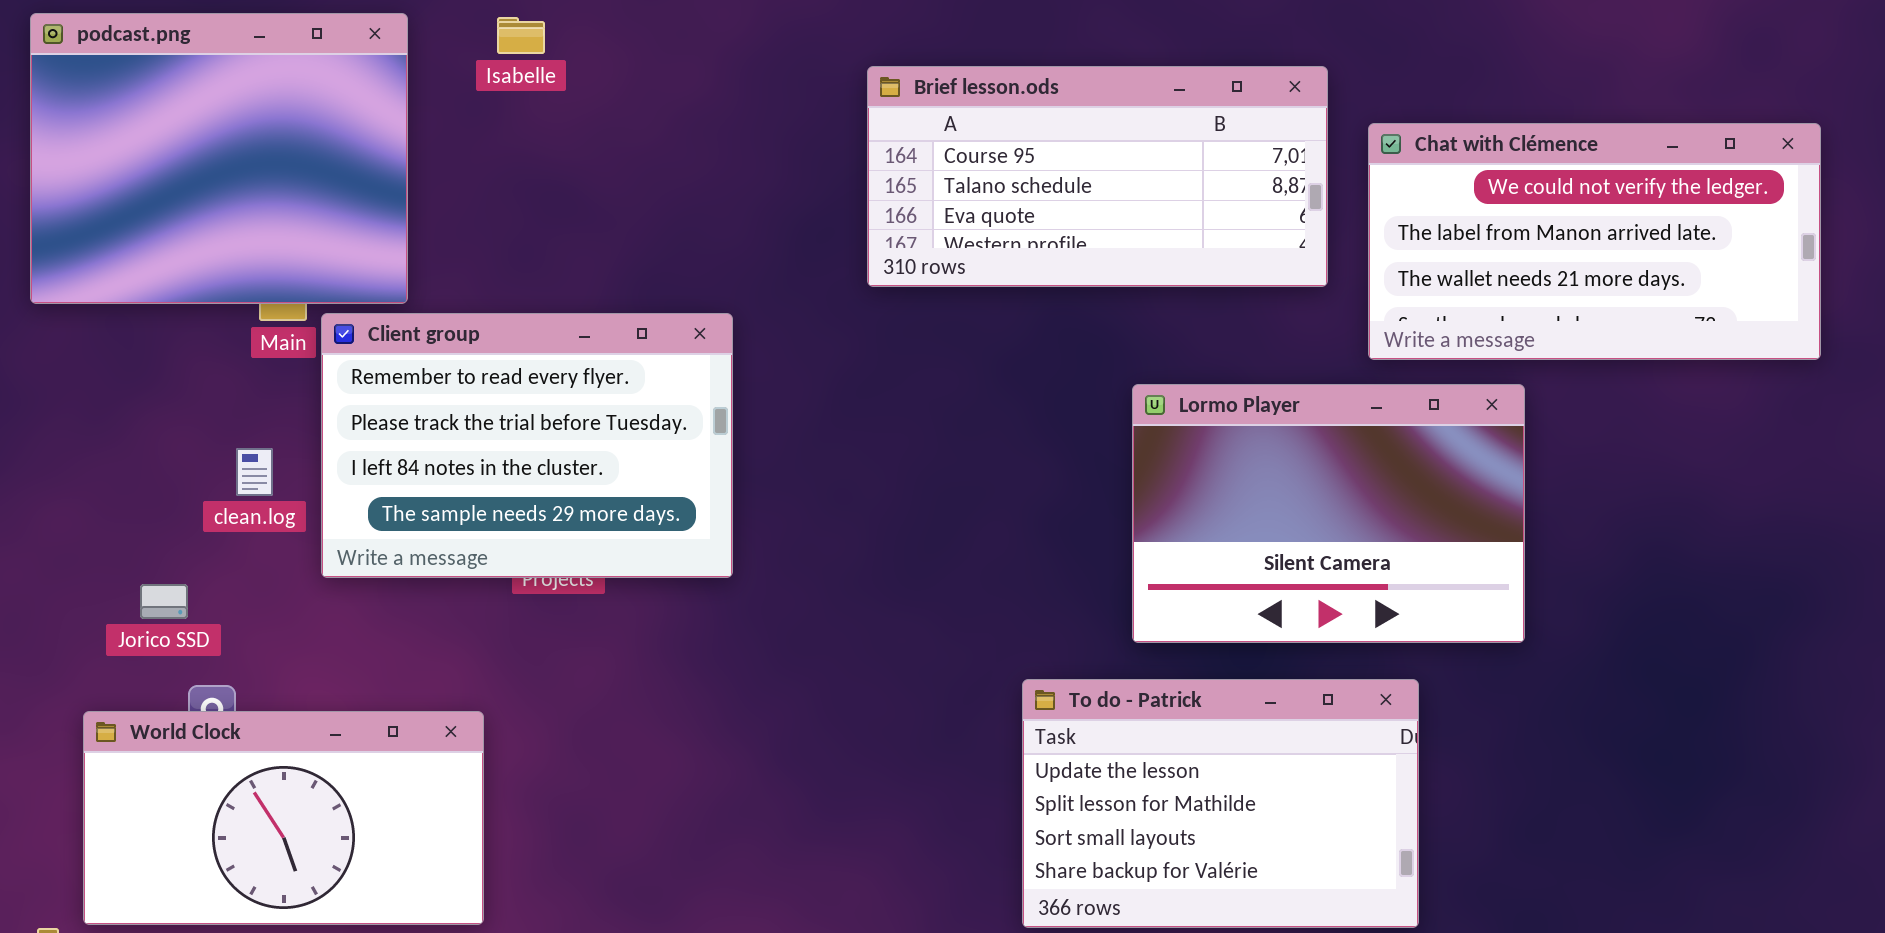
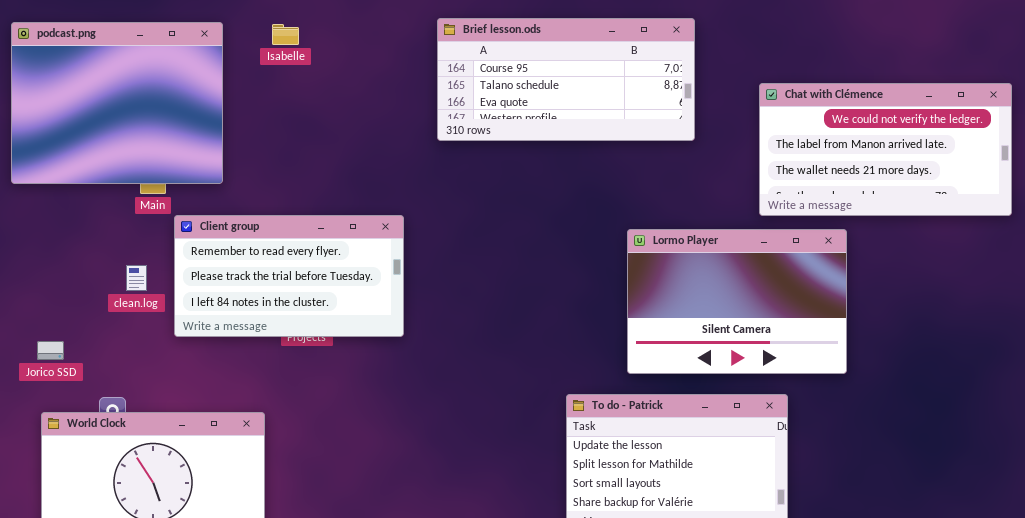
Brief lesson.ods: [867,66,1328,287] -> [437,18,695,141], moved
Client group: [321,313,733,578] -> [174,215,404,337], resized
Jorico SSD: [140,584,188,619] -> [37,341,64,360], moved

